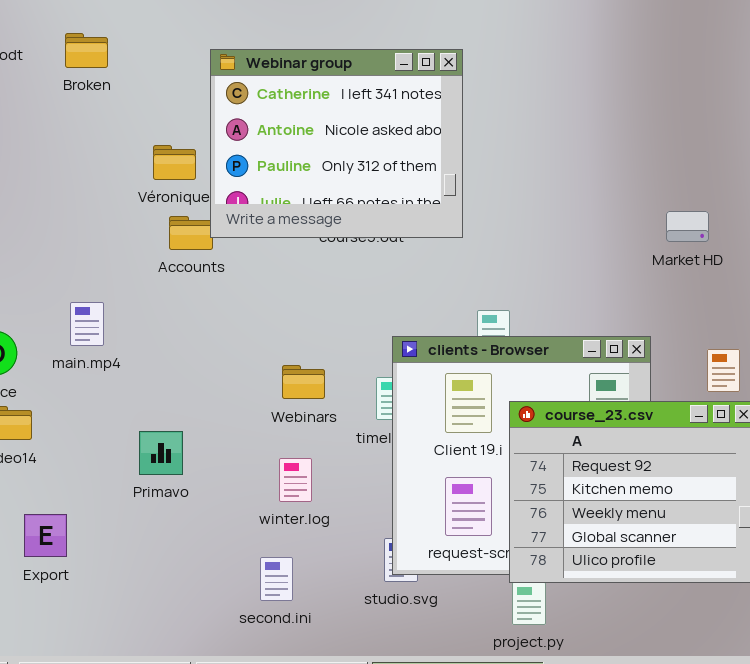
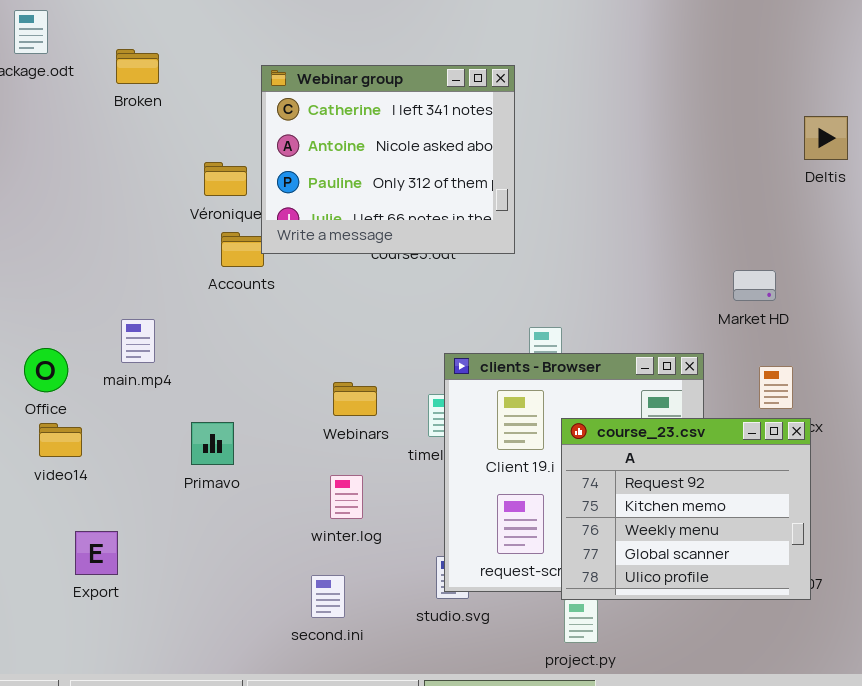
Market HD: [666,211,709,242] -> [733,270,776,301], moved
Primavo: [139,431,183,475] -> [191,422,234,465], moved

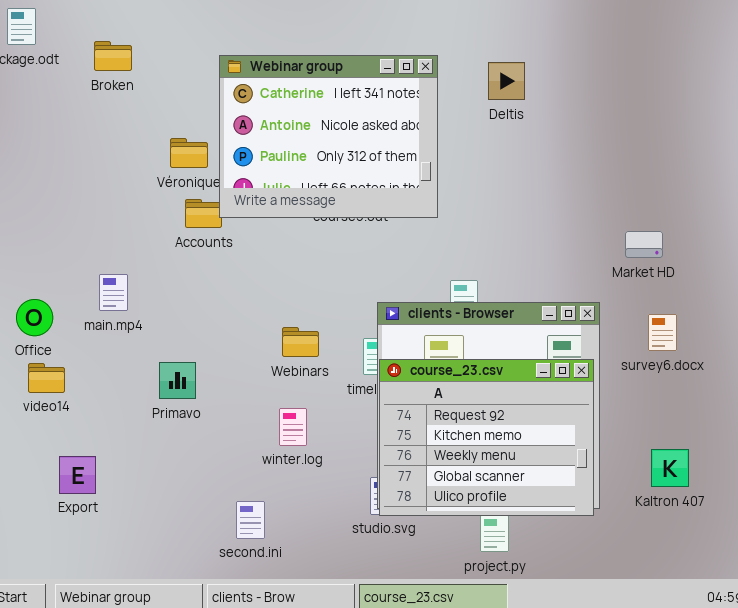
Deltis: [804,116,848,160] -> [488,62,525,100], moved
course_23.csv: [561,418,811,600] -> [379,359,594,516], moved
second.ini: [311,575,345,618] -> [236,501,265,539], moved

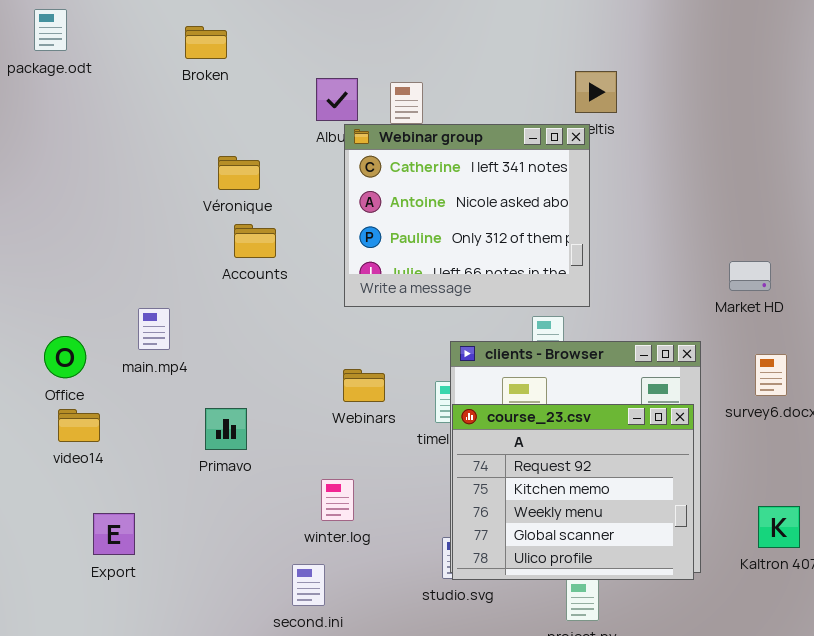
Broken: [94,41,132,71] -> [185,26,227,59], moved
Webinar group: [219,55,438,218] -> [344,124,590,307], moved
winter.log: [279,408,307,446] -> [321,479,354,521], moved

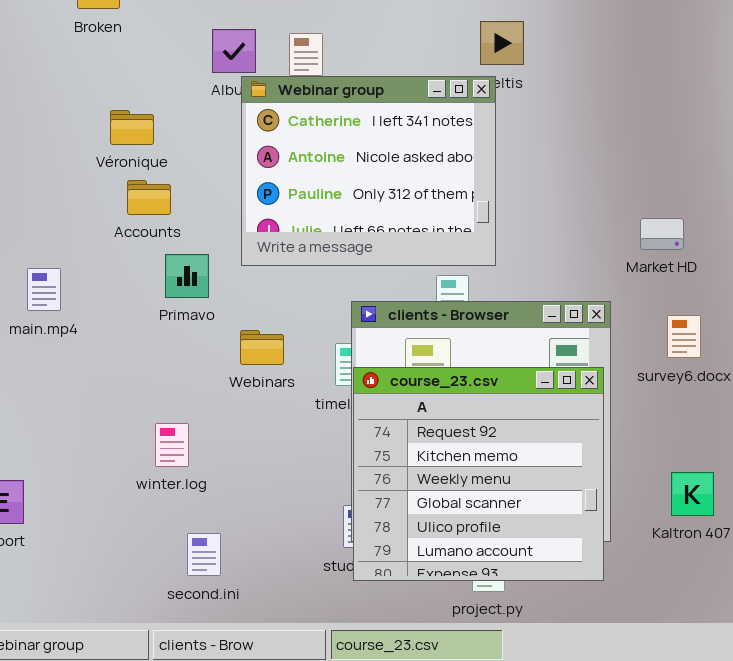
course_23.csv: [452,404,694,580] -> [353,367,604,581], resized
Primavo: [205,408,247,450] -> [165,254,209,298], moved
winter.log: [321,479,354,521] -> [155,423,189,467], moved

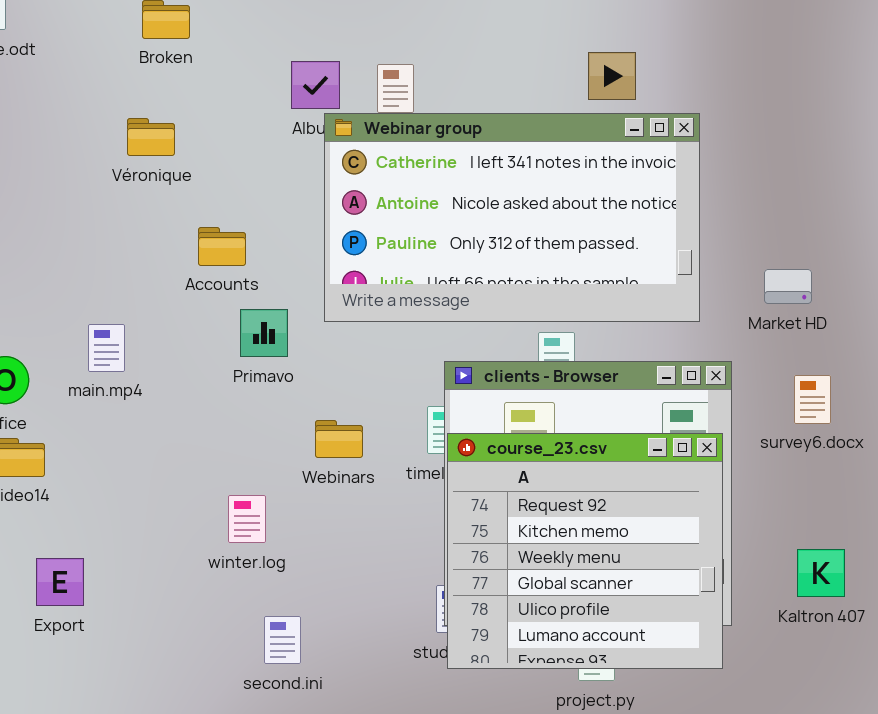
Webinar group: [241,76,496,266] -> [324,113,700,322], resized
Véronique: [110,110,154,145] -> [127,118,175,156], moved
Webinars: [240,330,284,365] -> [315,420,363,458], moved

